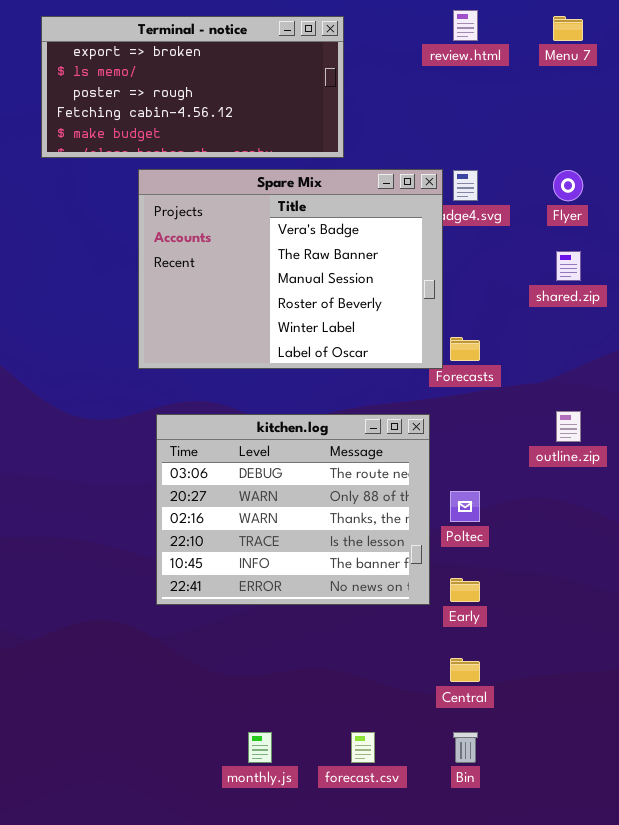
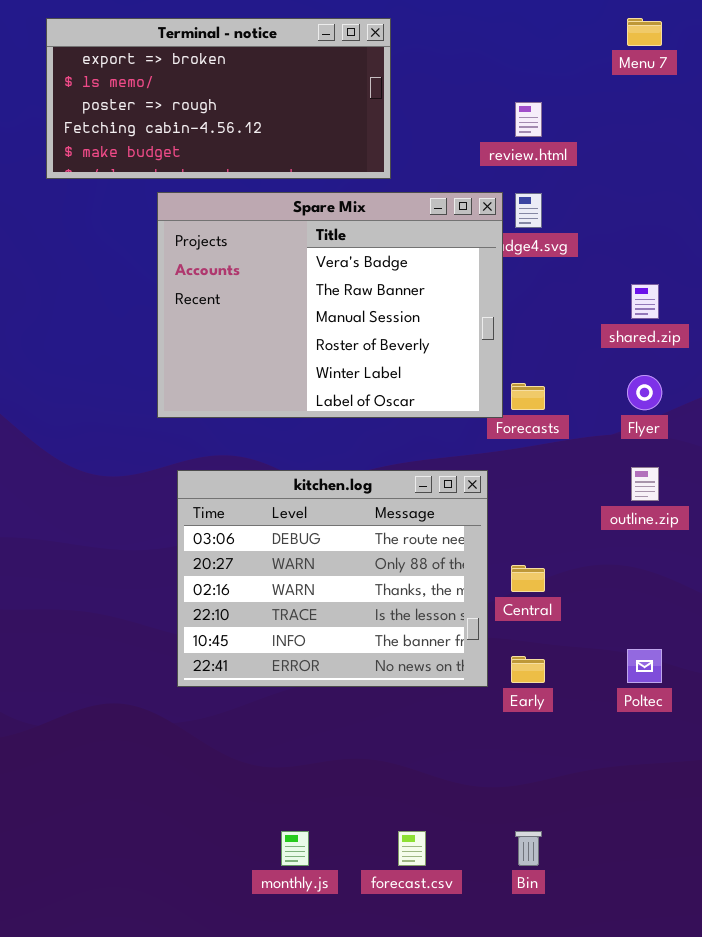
review.html: [453,10,478,41] -> [515,102,542,137], moved
Flyer: [553,170,583,201] -> [627,375,662,410], moved
Poltec: [450,491,480,522] -> [627,649,662,683], moved
Central: [450,658,480,682] -> [511,565,545,592], moved

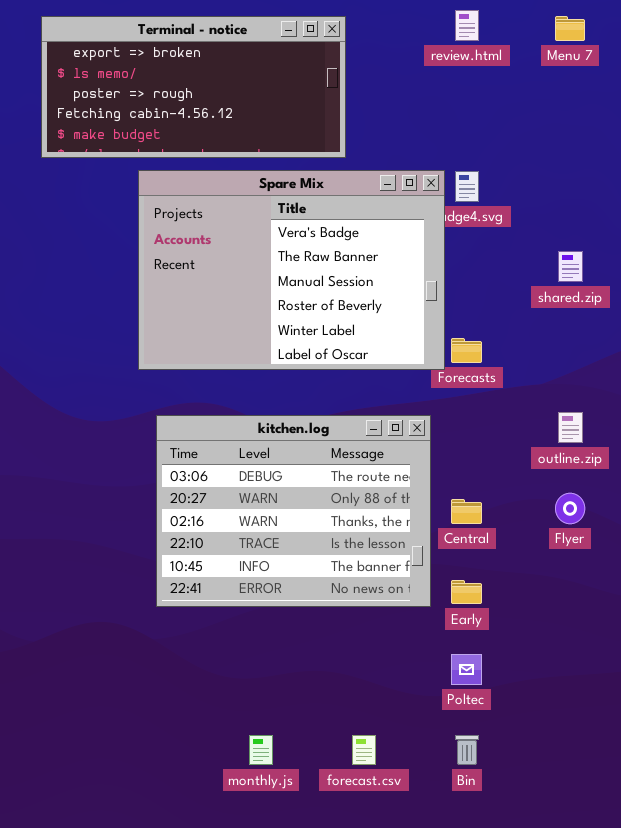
review.html: [515,102,542,137] -> [455,10,479,41], moved
Flyer: [627,375,662,410] -> [555,493,585,524], moved
Poltec: [627,649,662,683] -> [451,654,482,685], moved

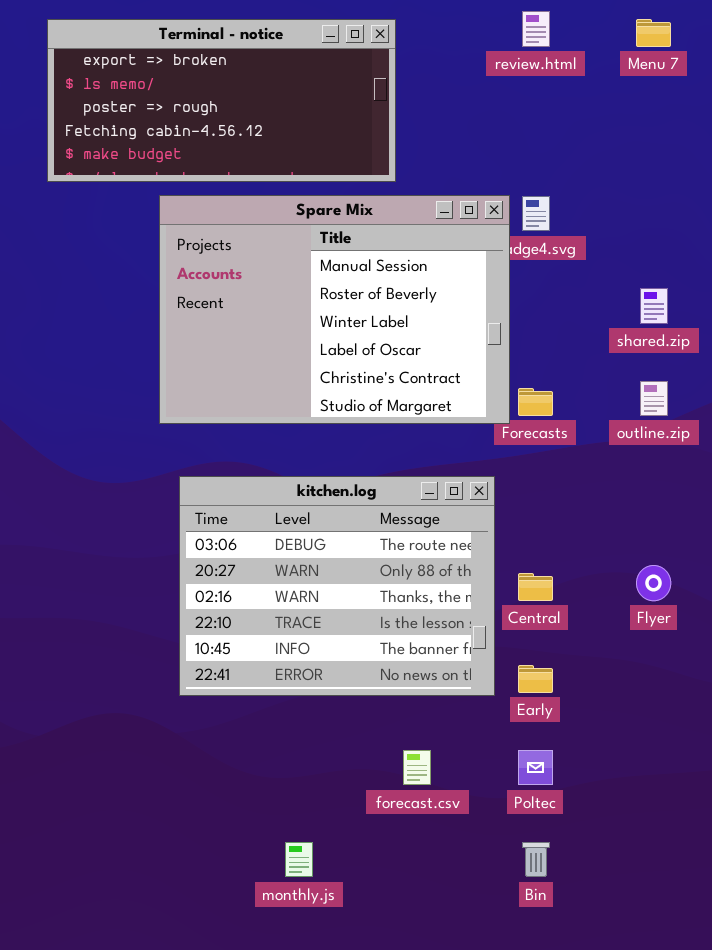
Spare Mix: [138,170,445,370] -> [159,195,510,424], scrolled down 2 rows
outline.zip: [558,412,583,443] -> [640,381,668,416], moved
forecast.csv: [352,735,376,765] -> [403,750,431,785], moved

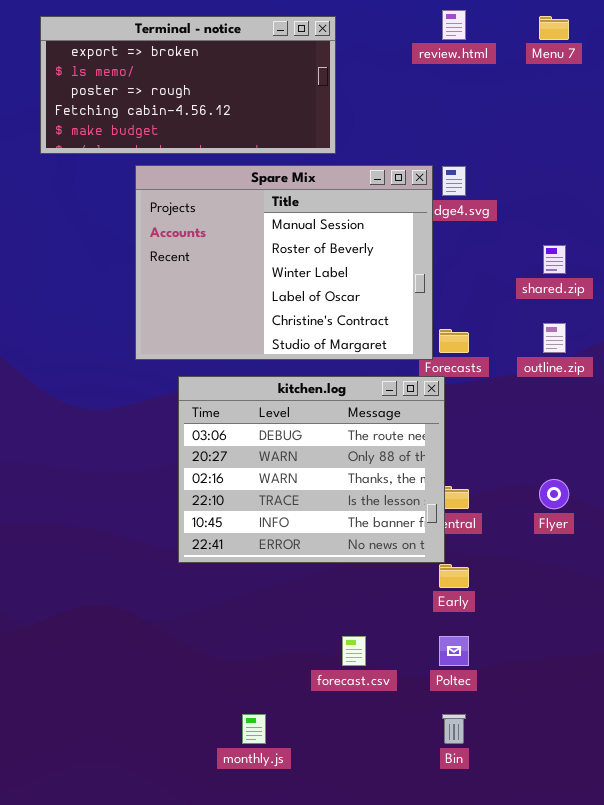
kitchen.log: [179,476,495,696] -> [178,376,445,563], moved

